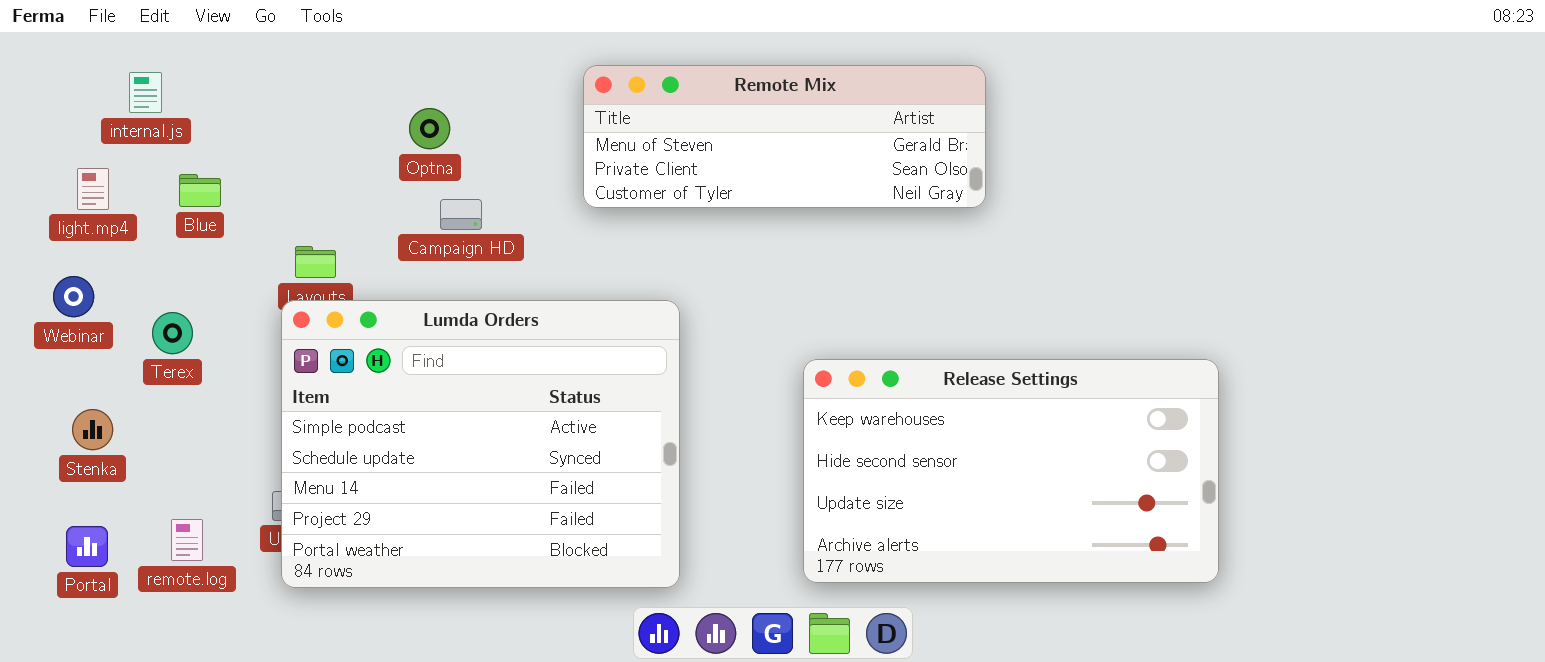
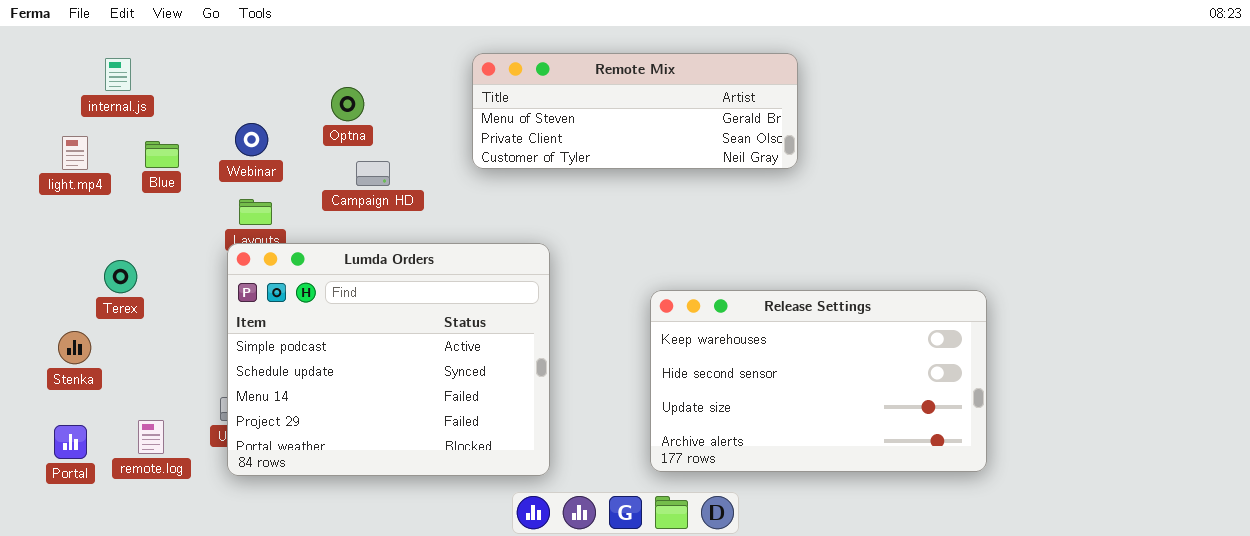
Webinar: [53,276,94,317] -> [235,123,268,156], moved
Terex: [152,312,193,354] -> [104,260,137,293], moved

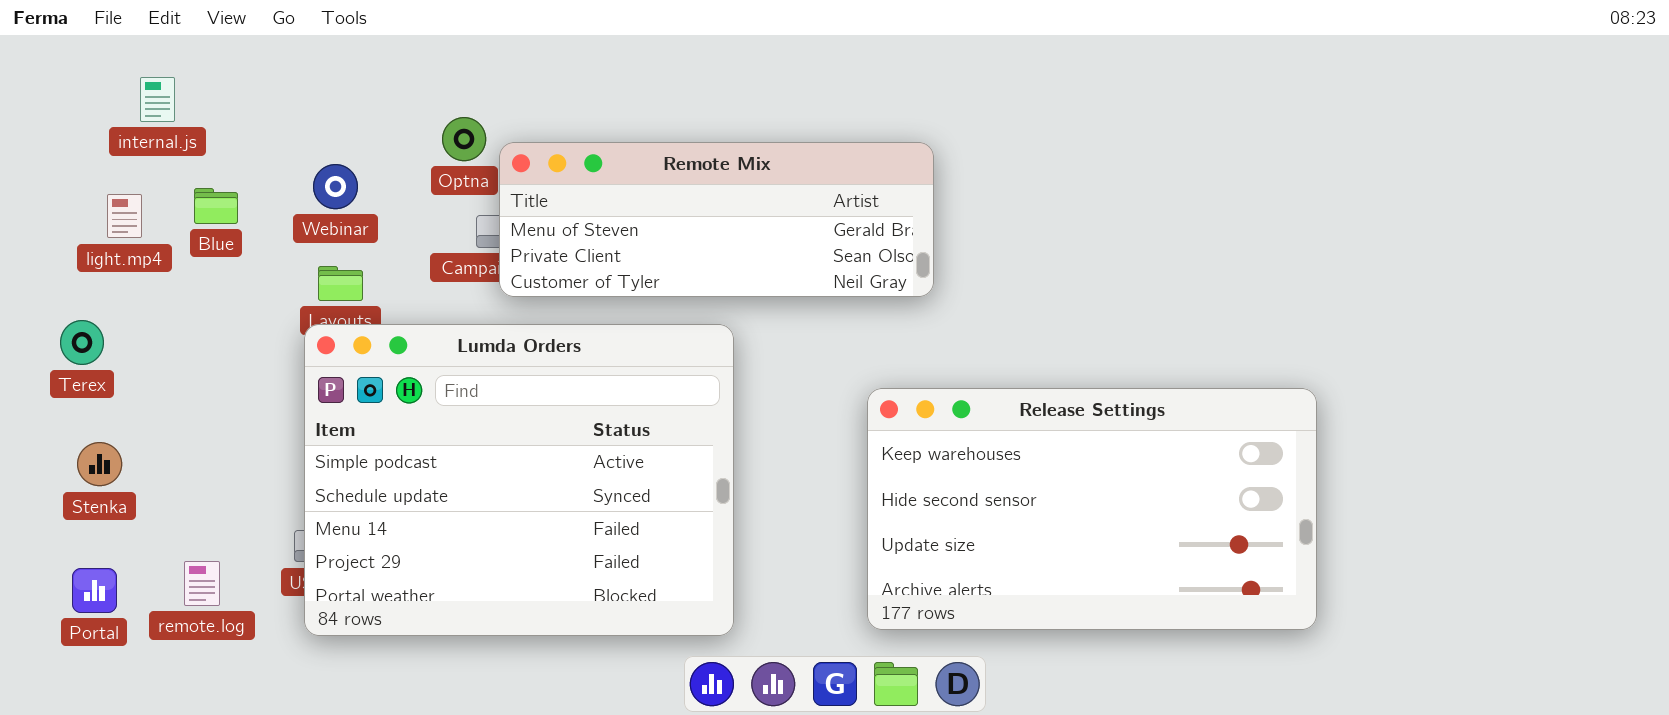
Remote Mix: [472,53,798,169] -> [499,142,934,297], moved
light.mp4: [62,136,88,170] -> [107,194,142,238], moved
Terex: [104,260,137,293] -> [60,320,104,365], moved

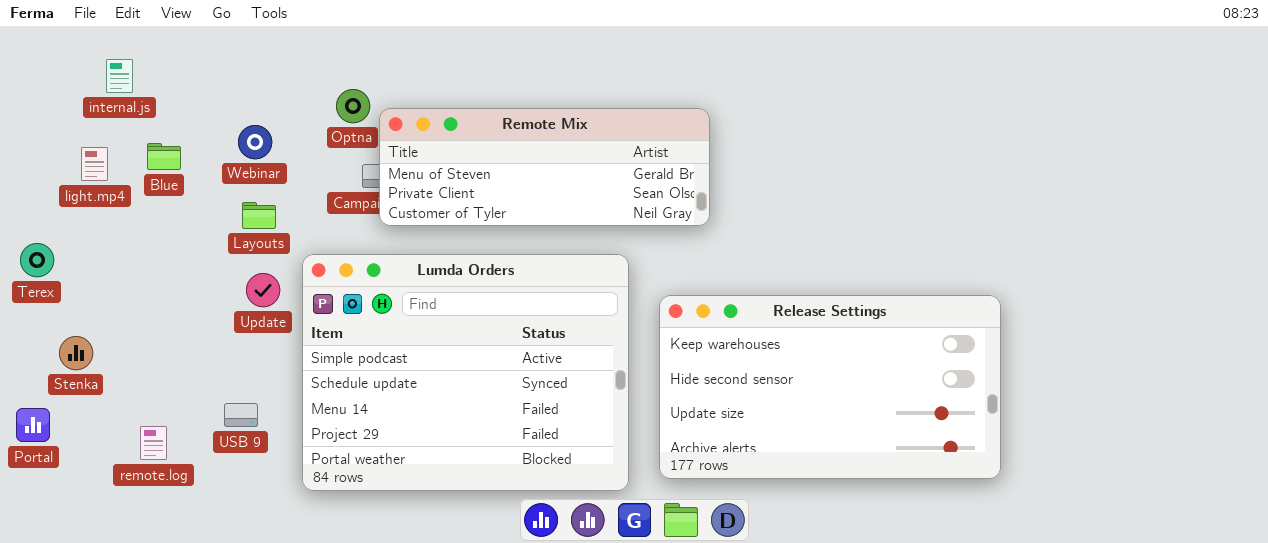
Terex: [60,320,104,365] -> [20,243,54,277], moved
Lumda Orders: [304,324,734,636] -> [302,254,629,491], moved
Portal: [72,568,117,613] -> [16,408,50,442], moved

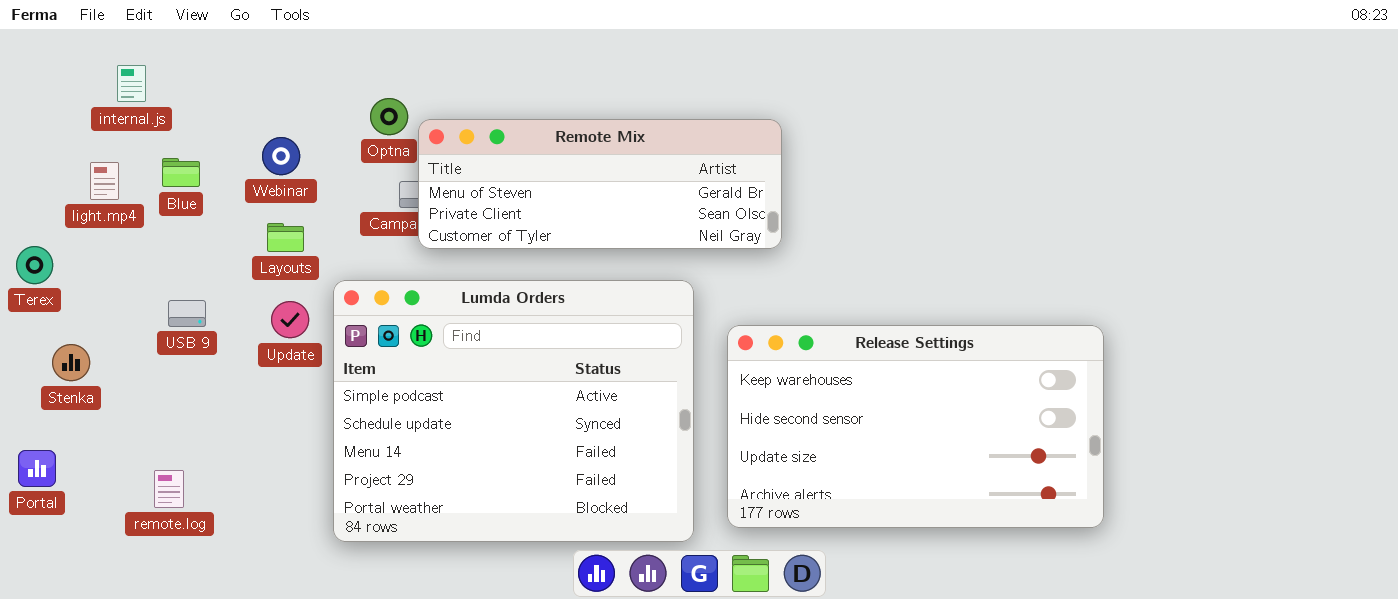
Terex: [20,243,54,277] -> [16,246,53,284], moved
Stenka: [59,336,93,370] -> [52,344,90,381], moved
USB 9: [224,403,258,427] -> [168,300,206,327], moved

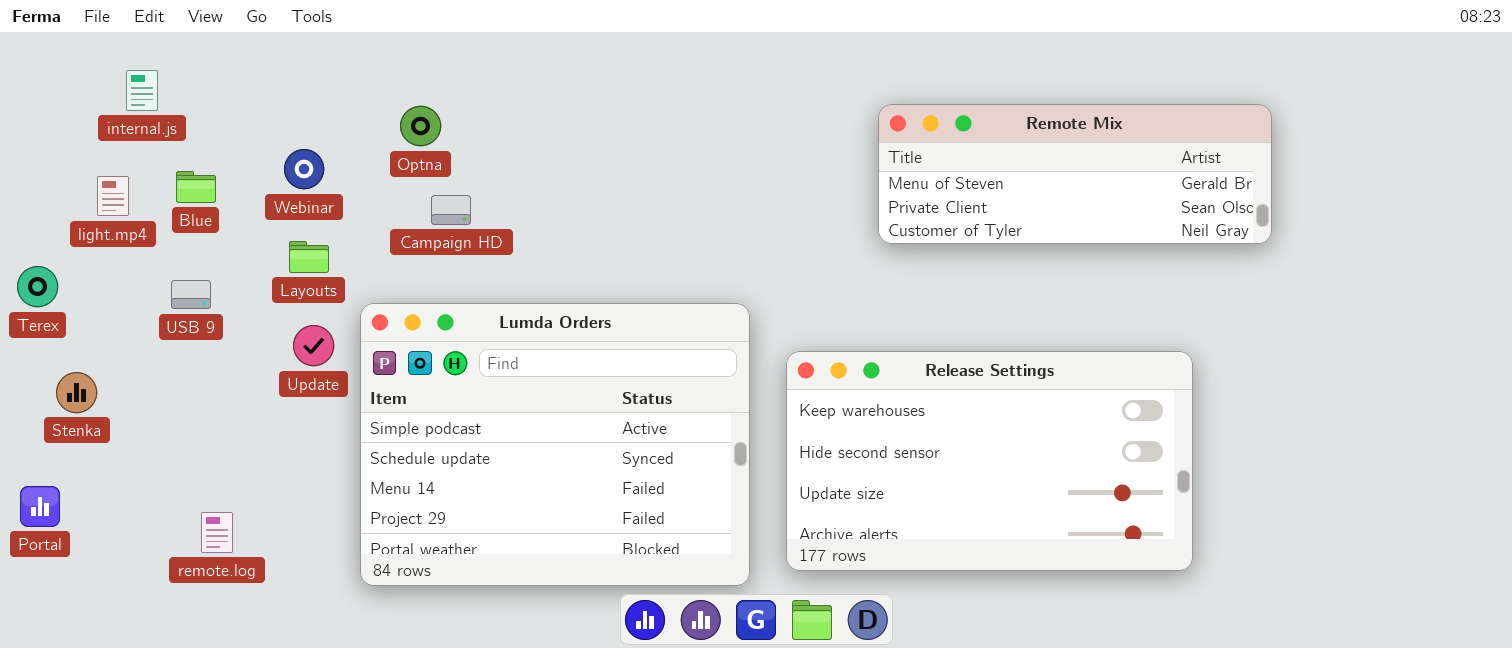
Remote Mix: [418,119,782,249] -> [878,104,1272,244], moved
USB 9: [168,300,206,327] -> [171,280,211,309], moved
remote.log: [154,470,184,508] -> [201,512,233,553], moved

